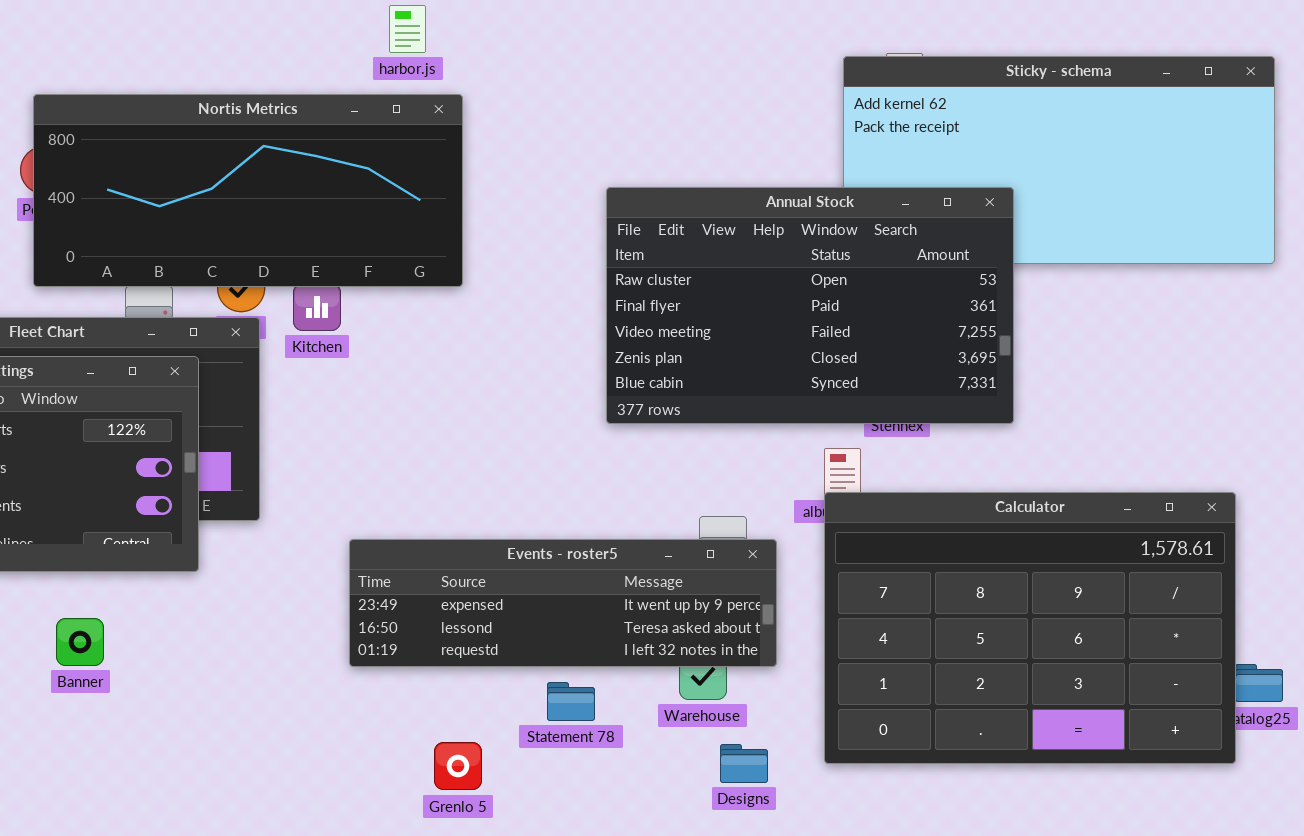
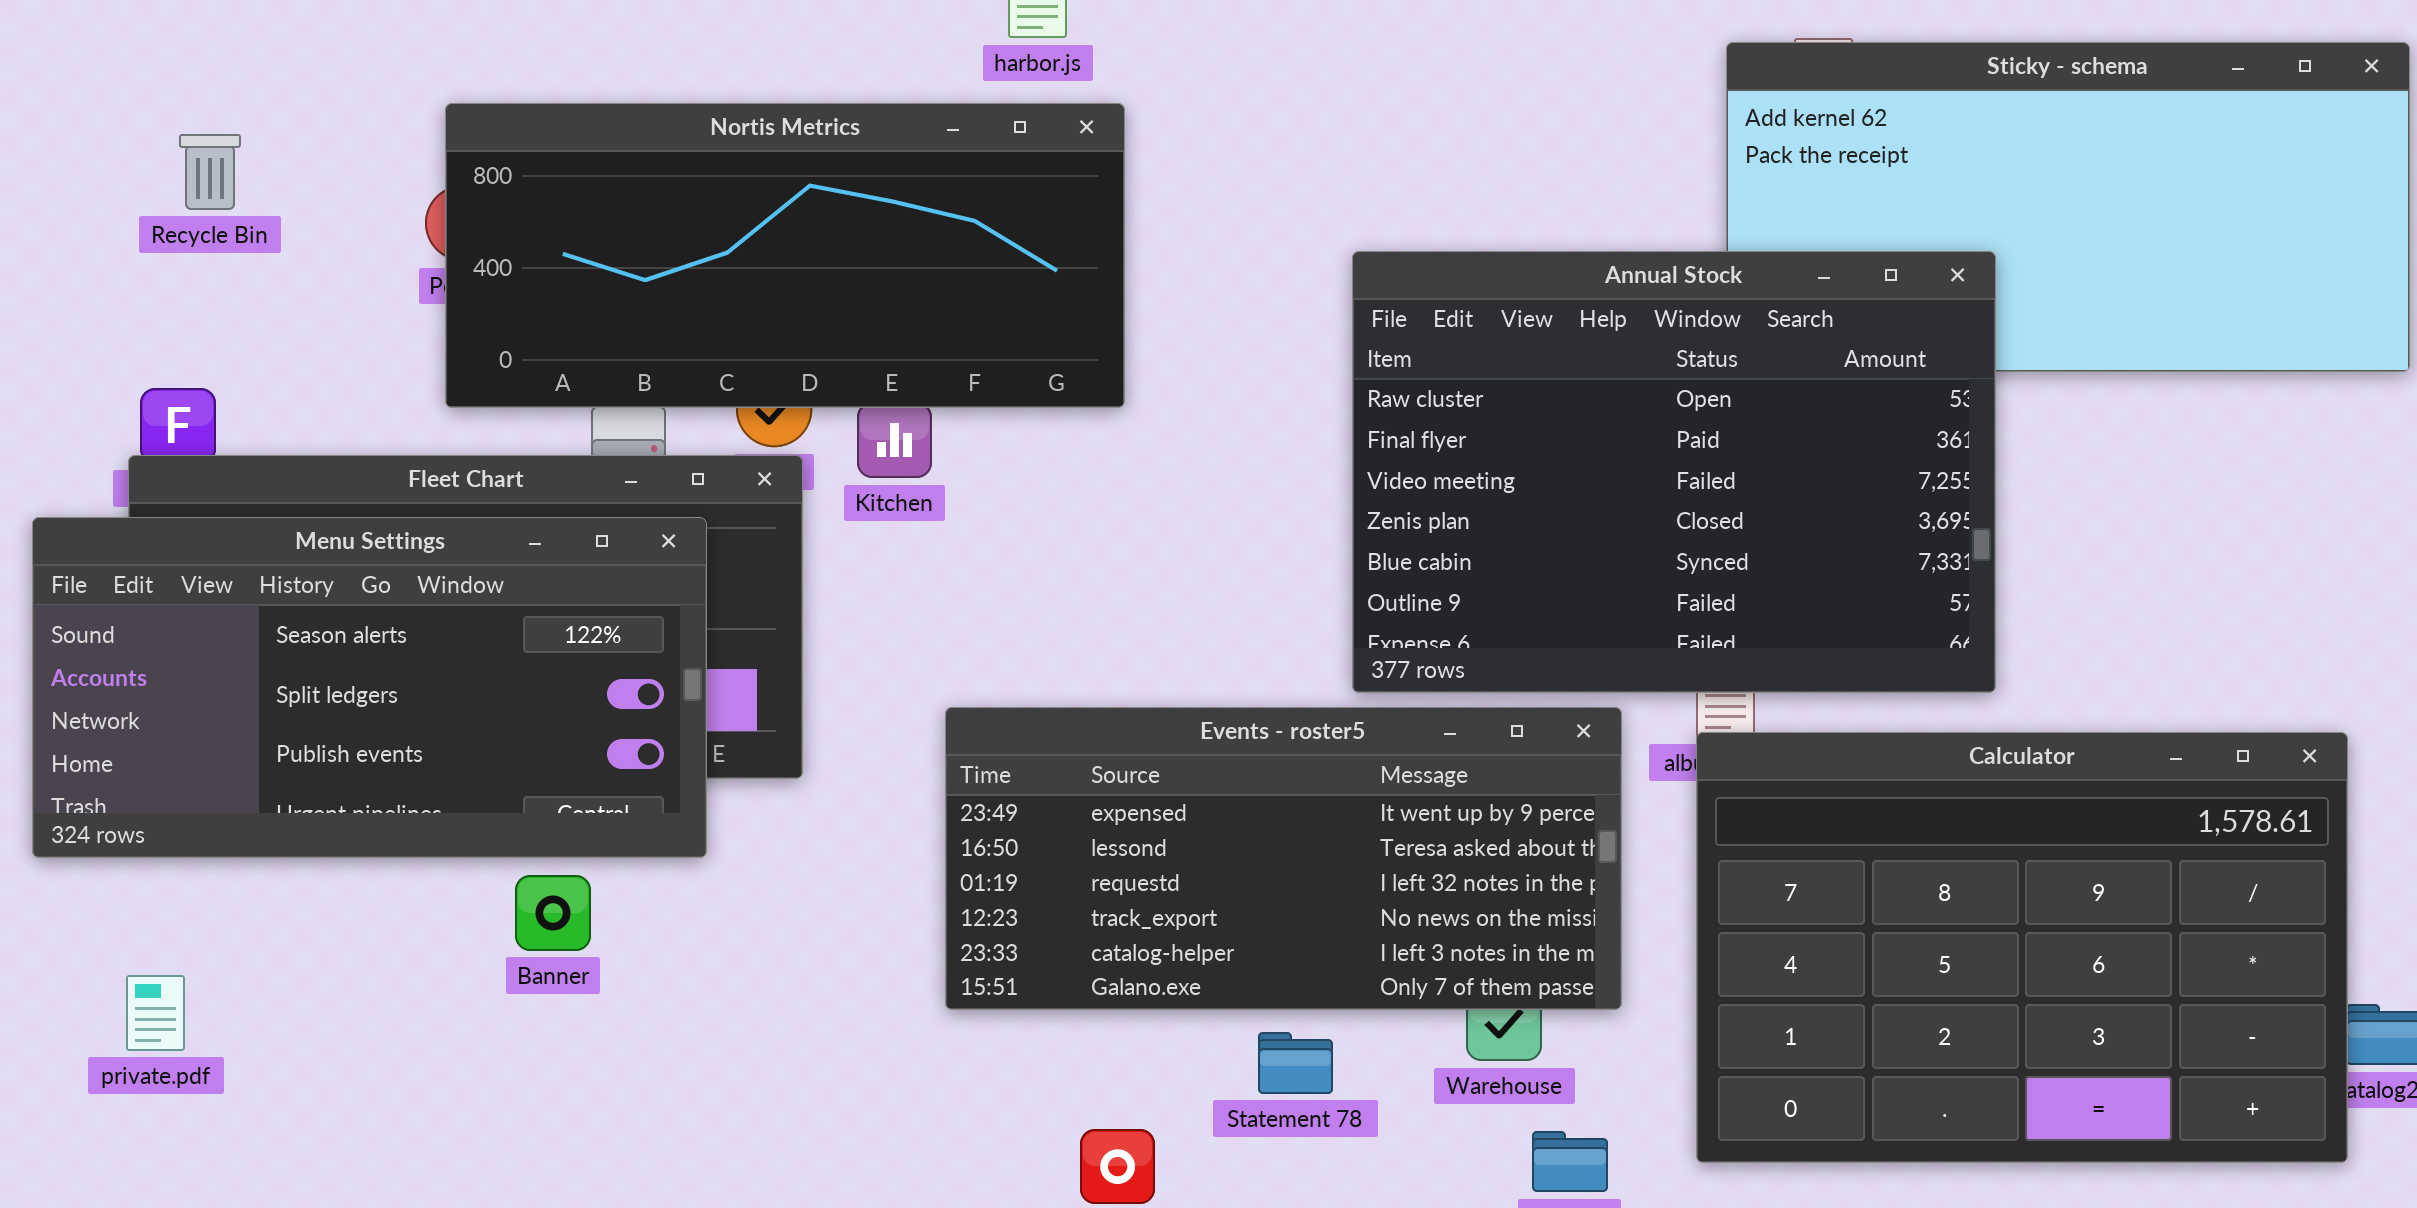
Annual Stock: [606,187,1014,424] -> [1352,251,1996,693], resized
Events - roster5: [349,539,777,667] -> [945,707,1622,1010], resized
Banner: [56,618,104,666] -> [515,875,591,951], moved

